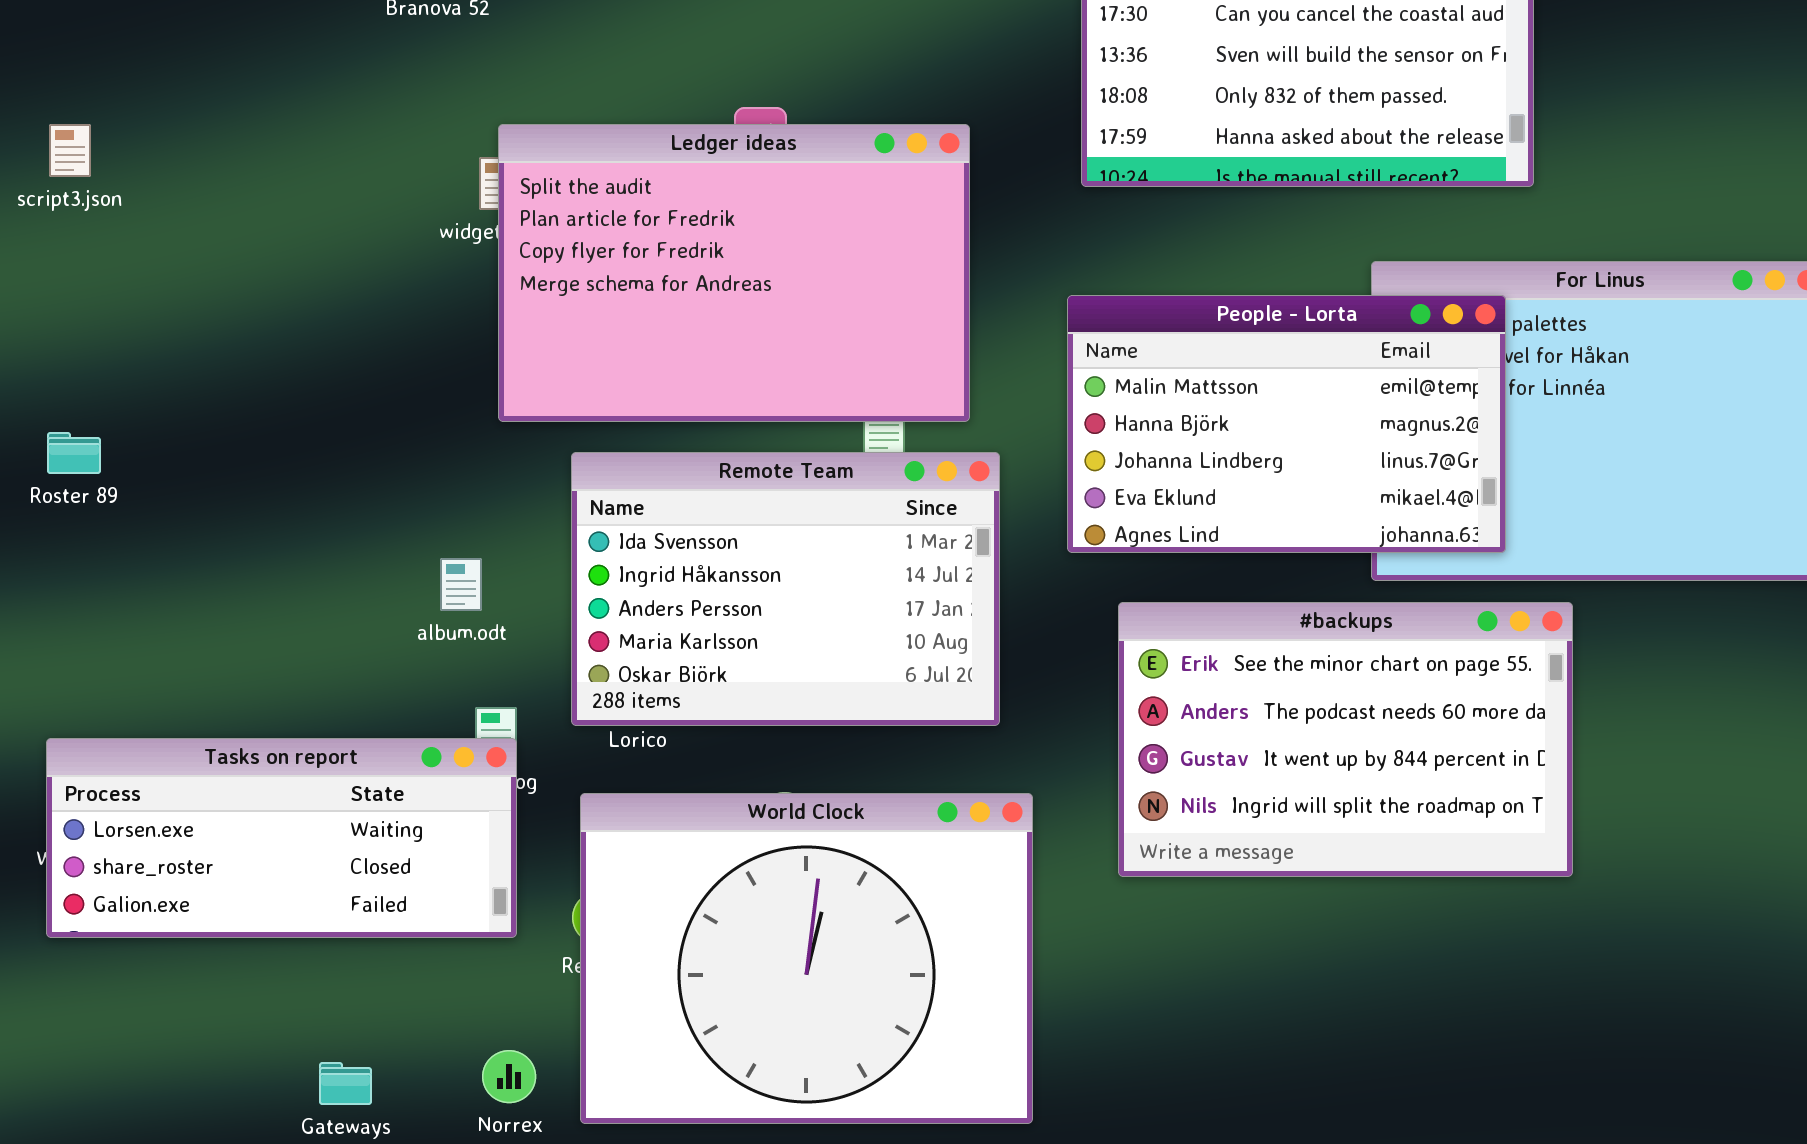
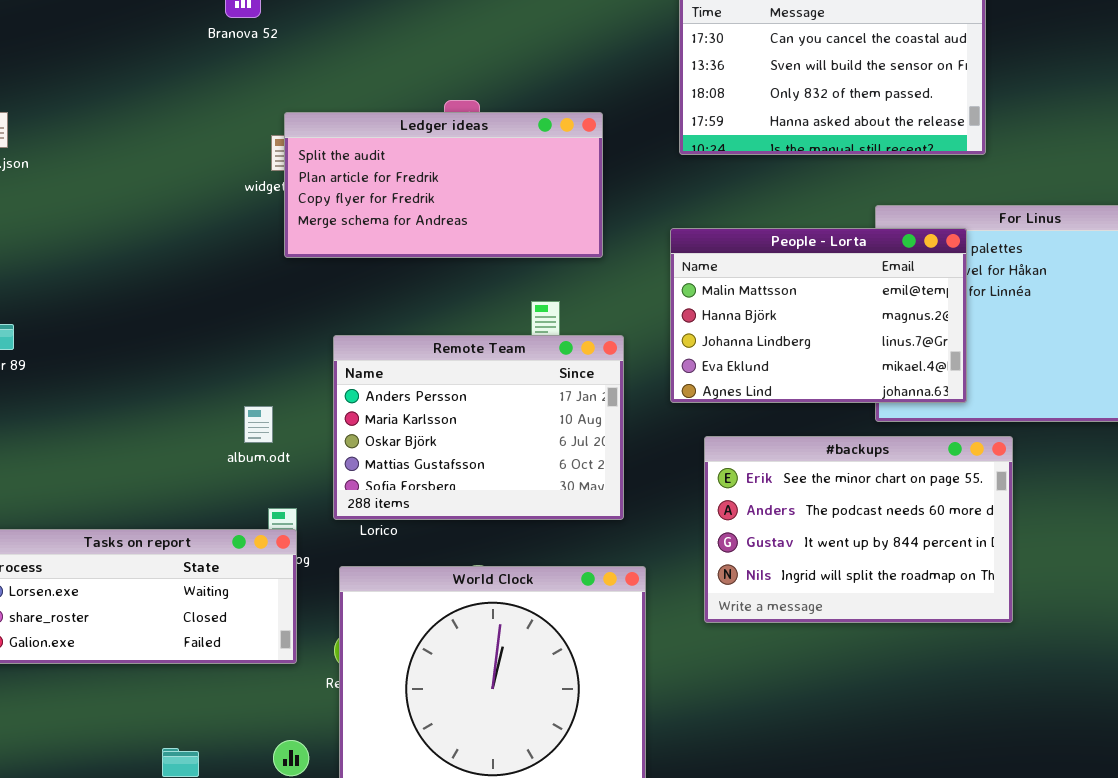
Ledger ideas: [498,124,970,422] -> [284,112,603,258], resized
Remote Team: [571,452,1000,726] -> [333,335,624,520], scrolled down 2 rows

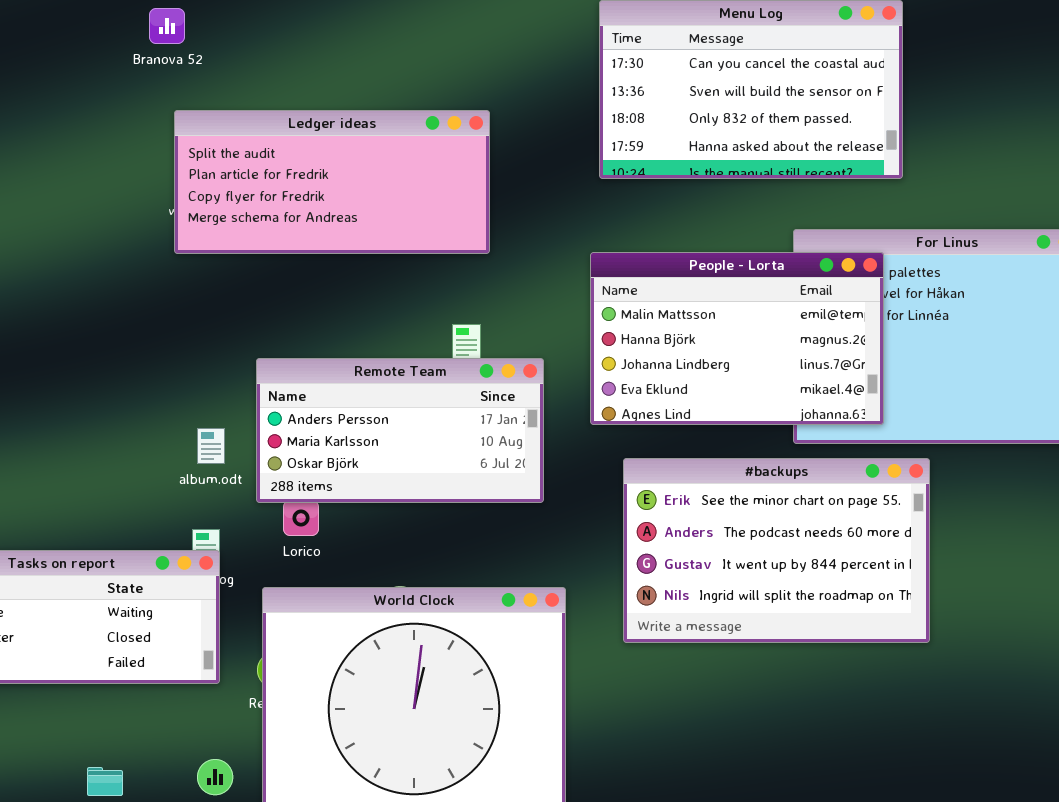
Ledger ideas: [284,112,603,258] -> [174,110,490,254], moved
Remote Team: [333,335,624,520] -> [256,358,544,503], resized
album.odt: [244,406,273,443] -> [197,428,225,464], moved

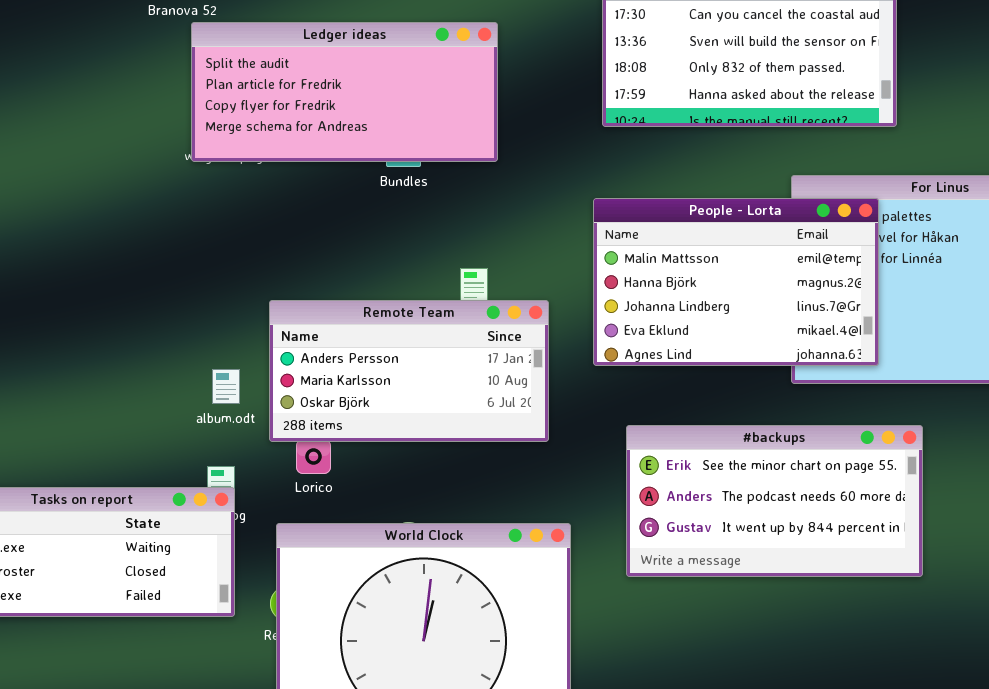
Ledger ideas: [174,110,490,254] -> [191,22,498,162], moved
#backups: [623,458,930,643] -> [626,425,923,577], resized

